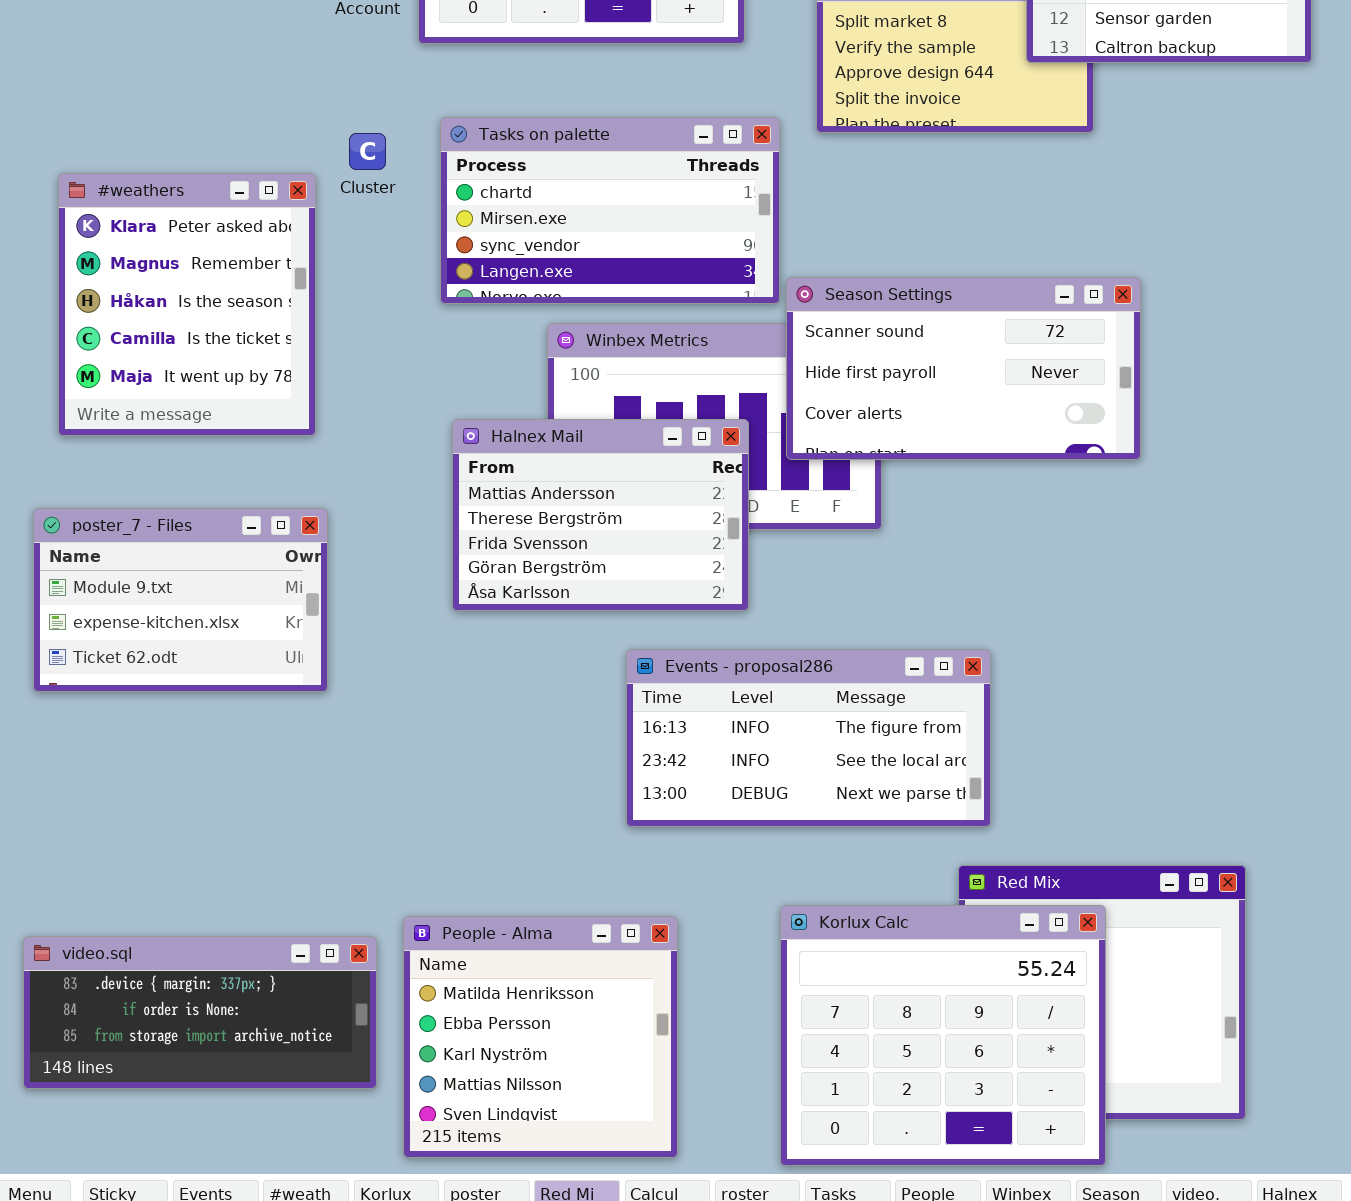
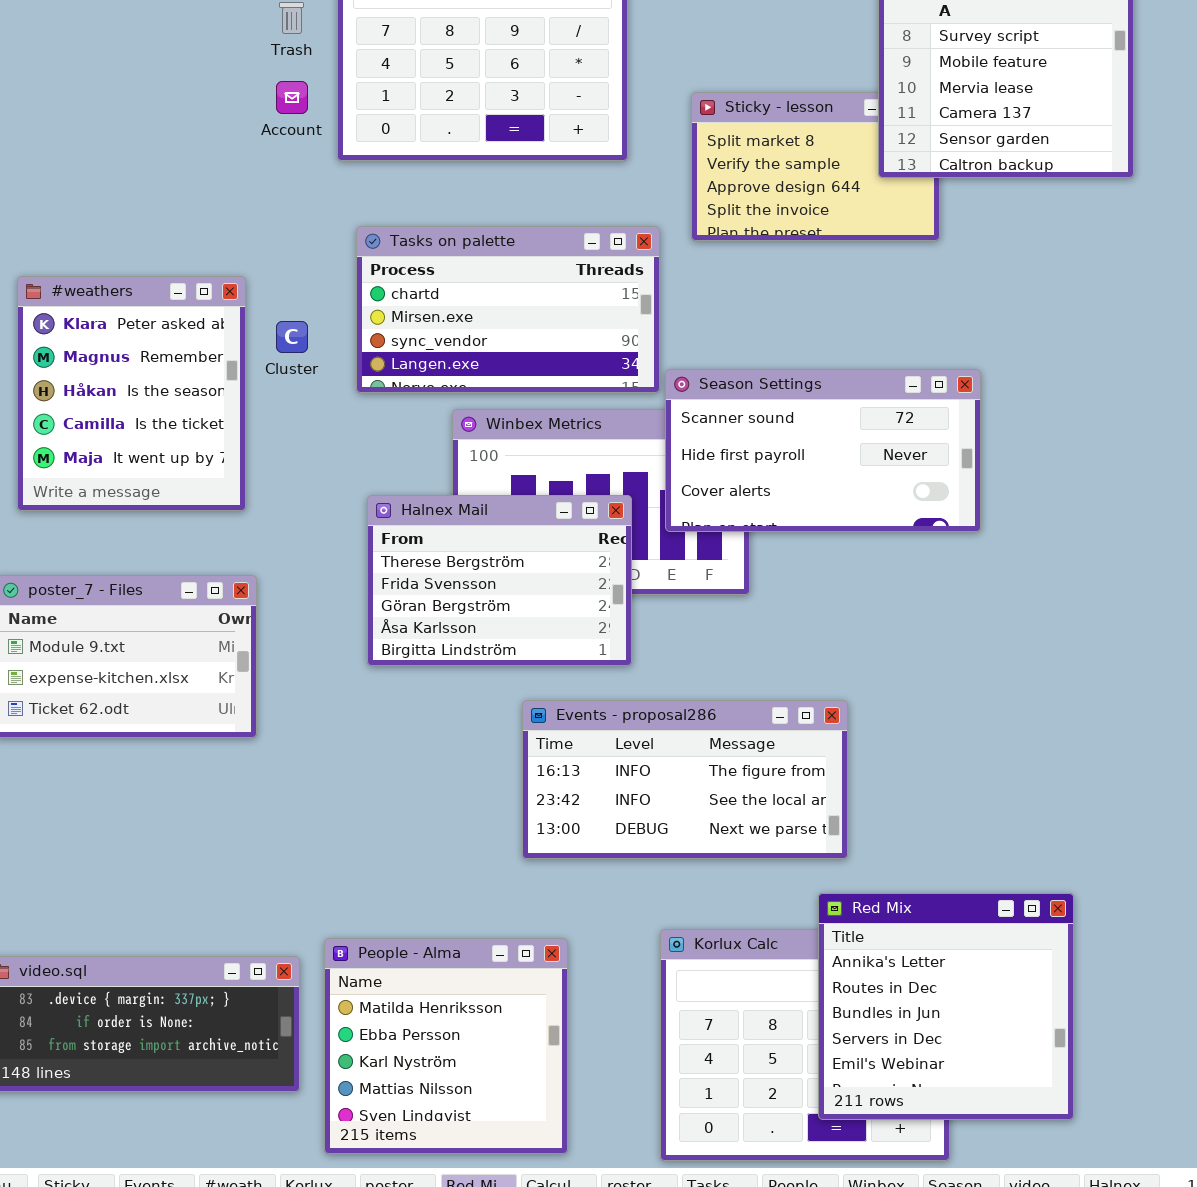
Cluster: [349,133,386,170] -> [276,321,308,353], moved
Halnex Mail: [452,419,749,611] -> [367,495,632,666], scrolled down 1 row
Red Mix: [958,865,1246,1120] -> [818,893,1074,1120], raised

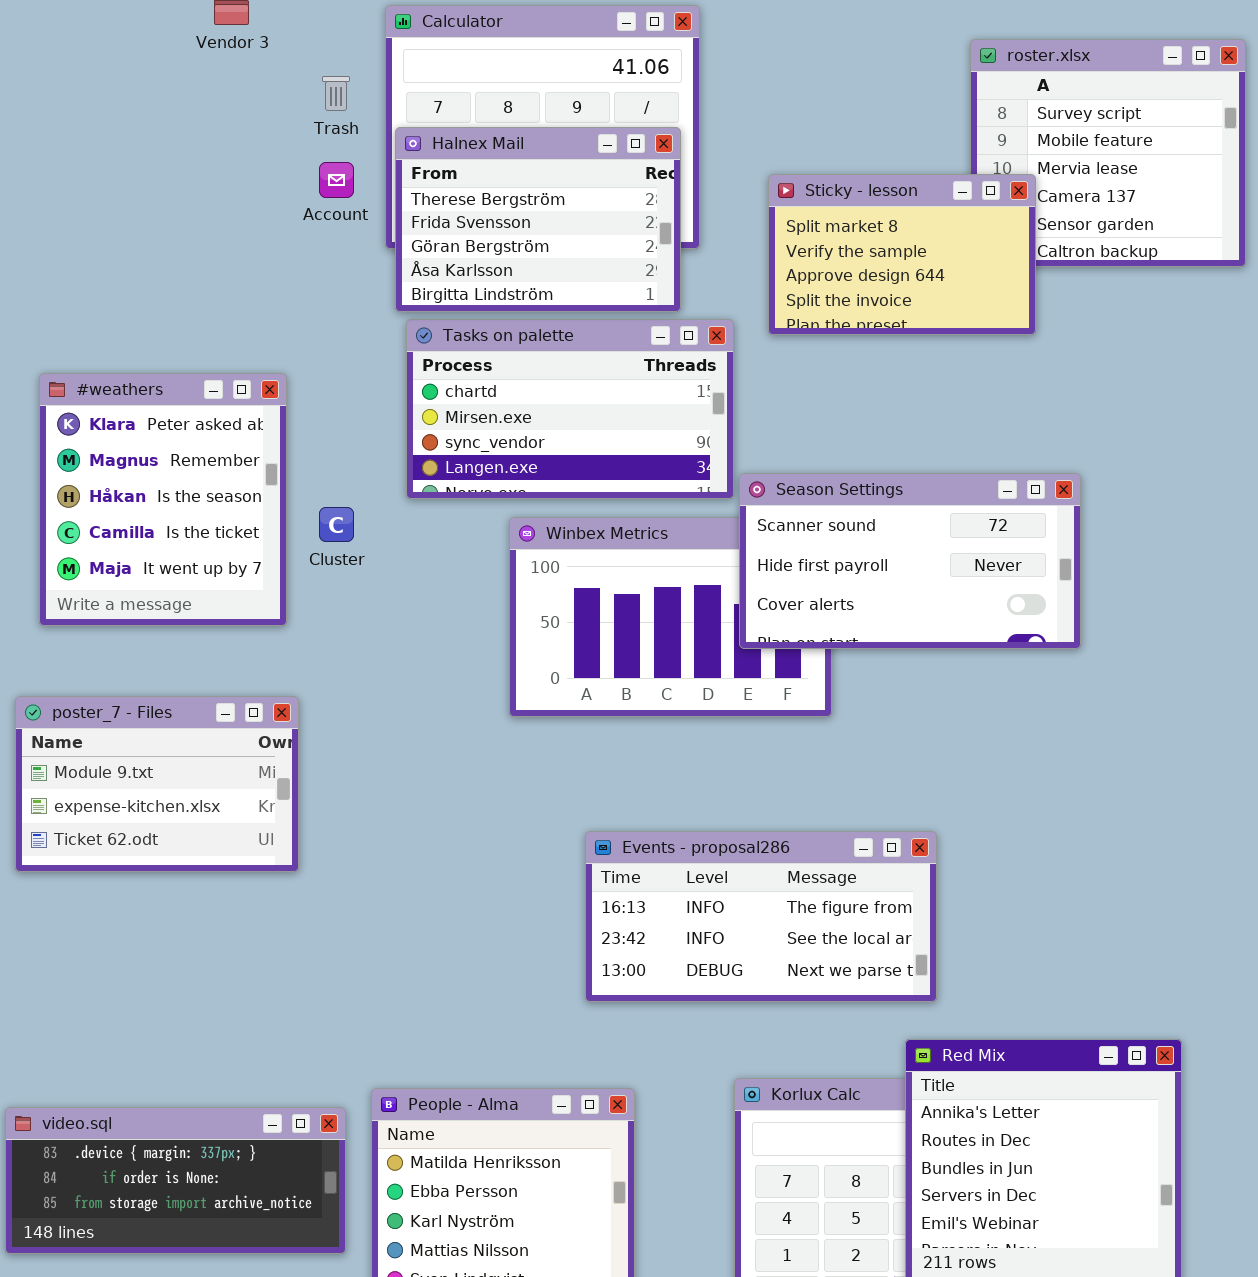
Sticky - lesson: [691,92,940,241] -> [768,174,1036,335], raised
Cluster: [276,321,308,353] -> [319,507,354,542], moved
Halnex Mail: [367,495,632,666] -> [395,127,681,312], moved

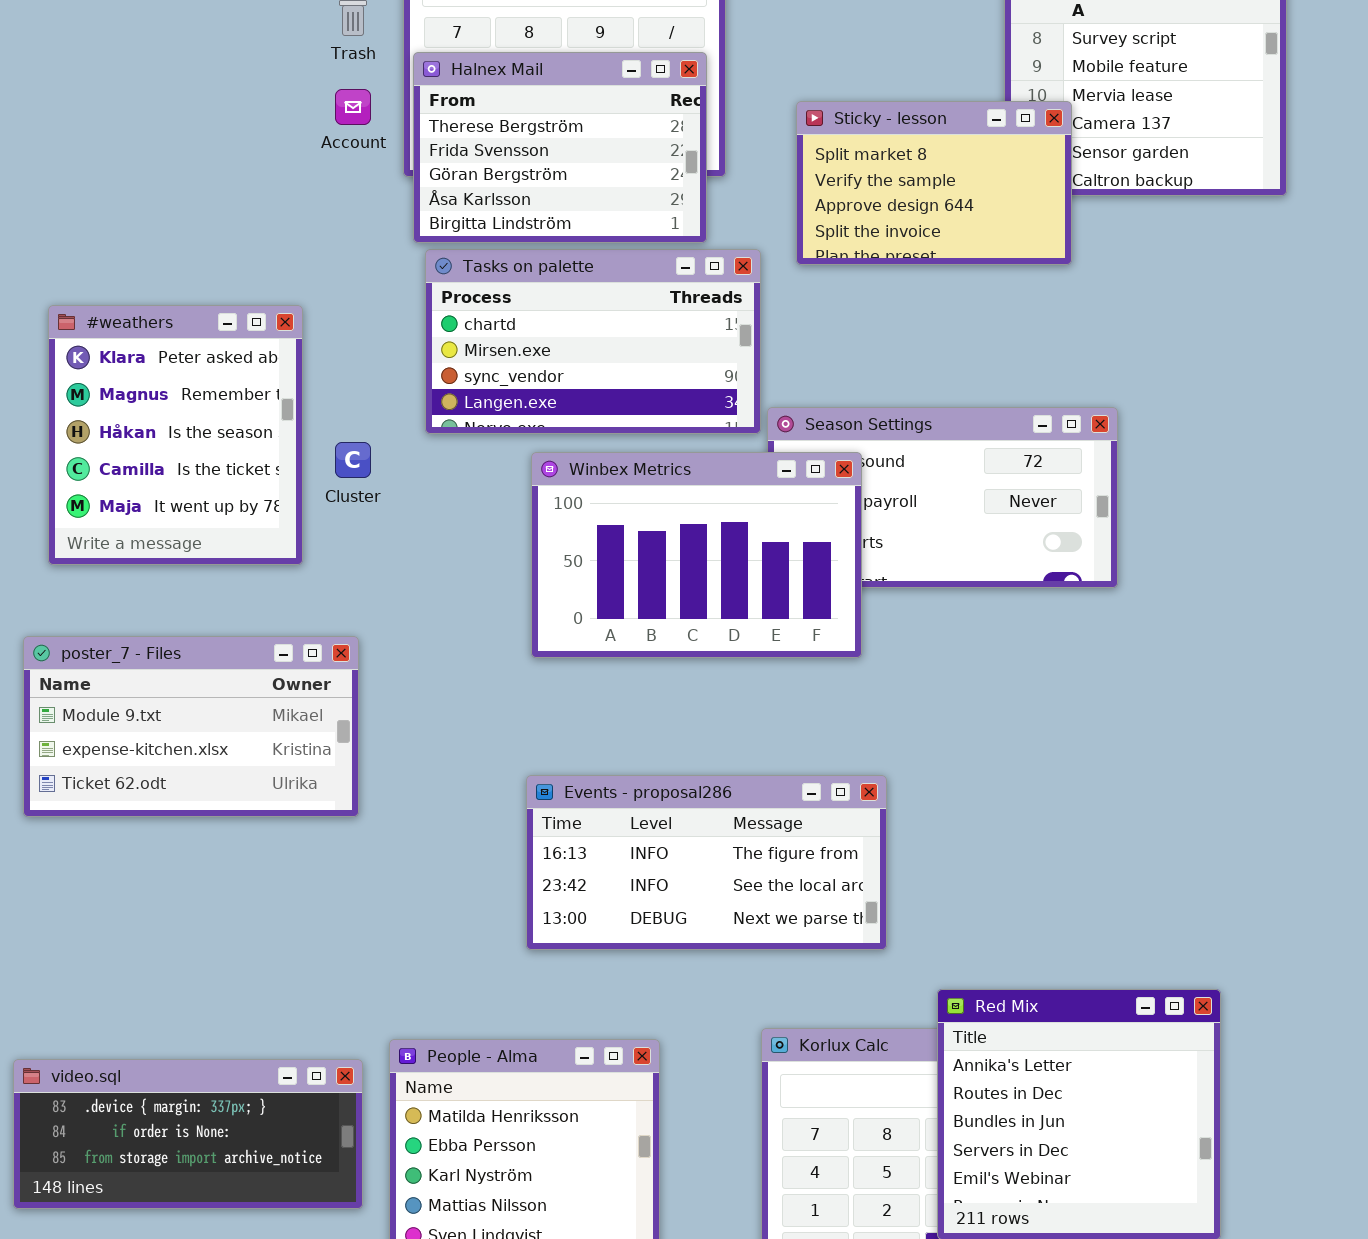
Winbex Metrics: [509,517,832,717] -> [531,452,862,658], raised
poster_7 - Files: [15,696,299,872] -> [23,636,359,817], resized
Events - proposal286: [585,831,937,1002] -> [526,775,887,950], moved

